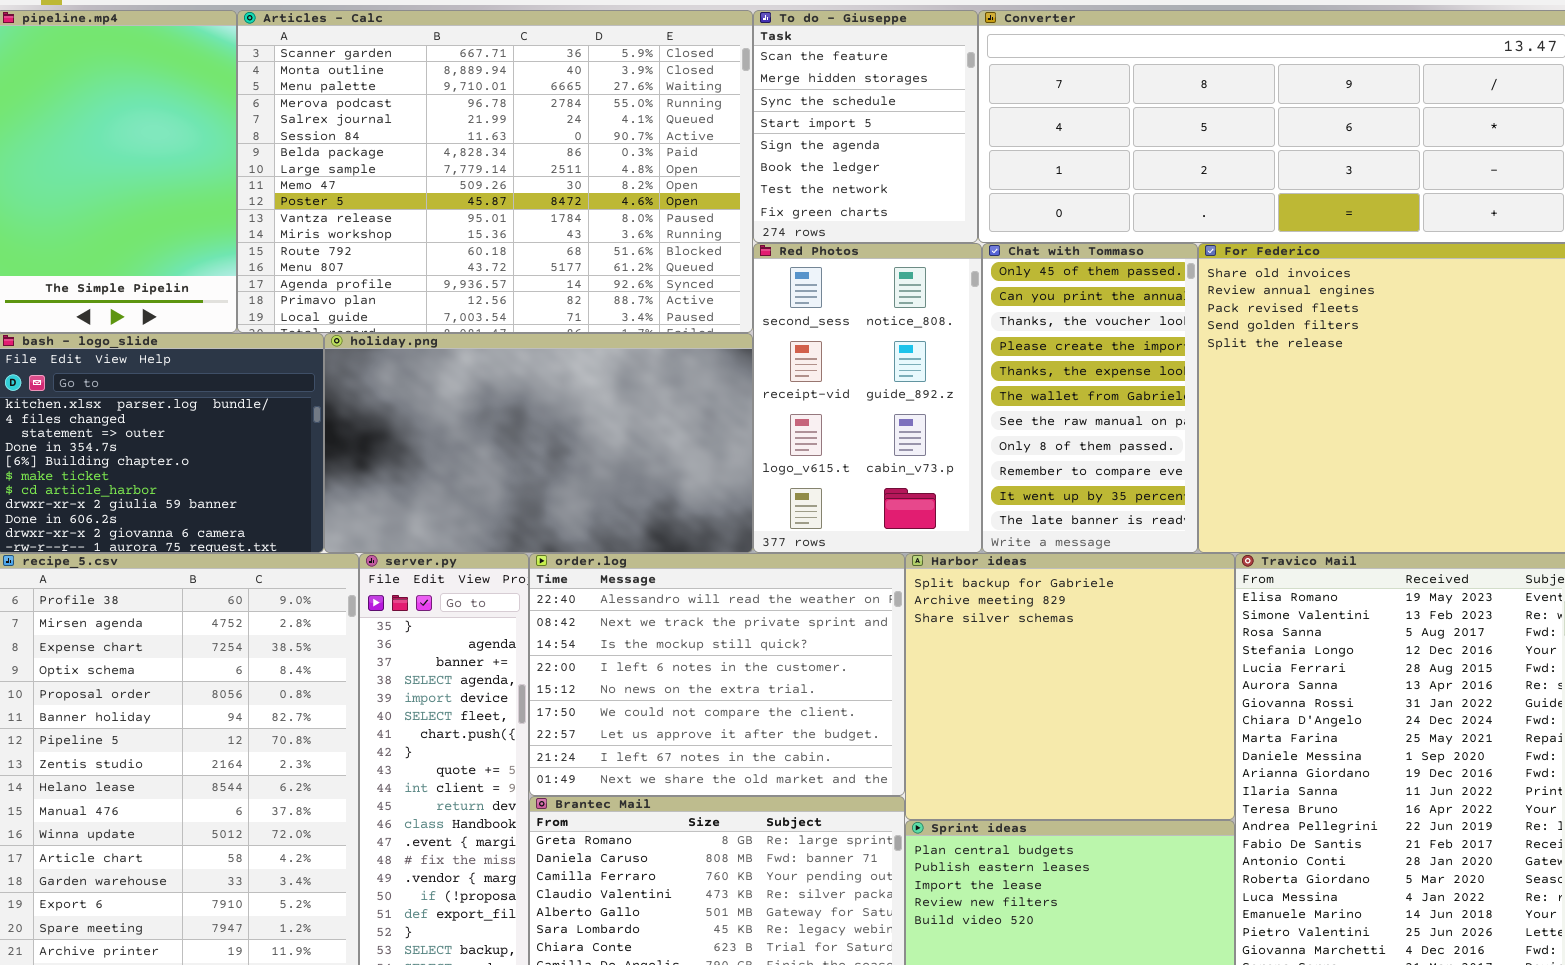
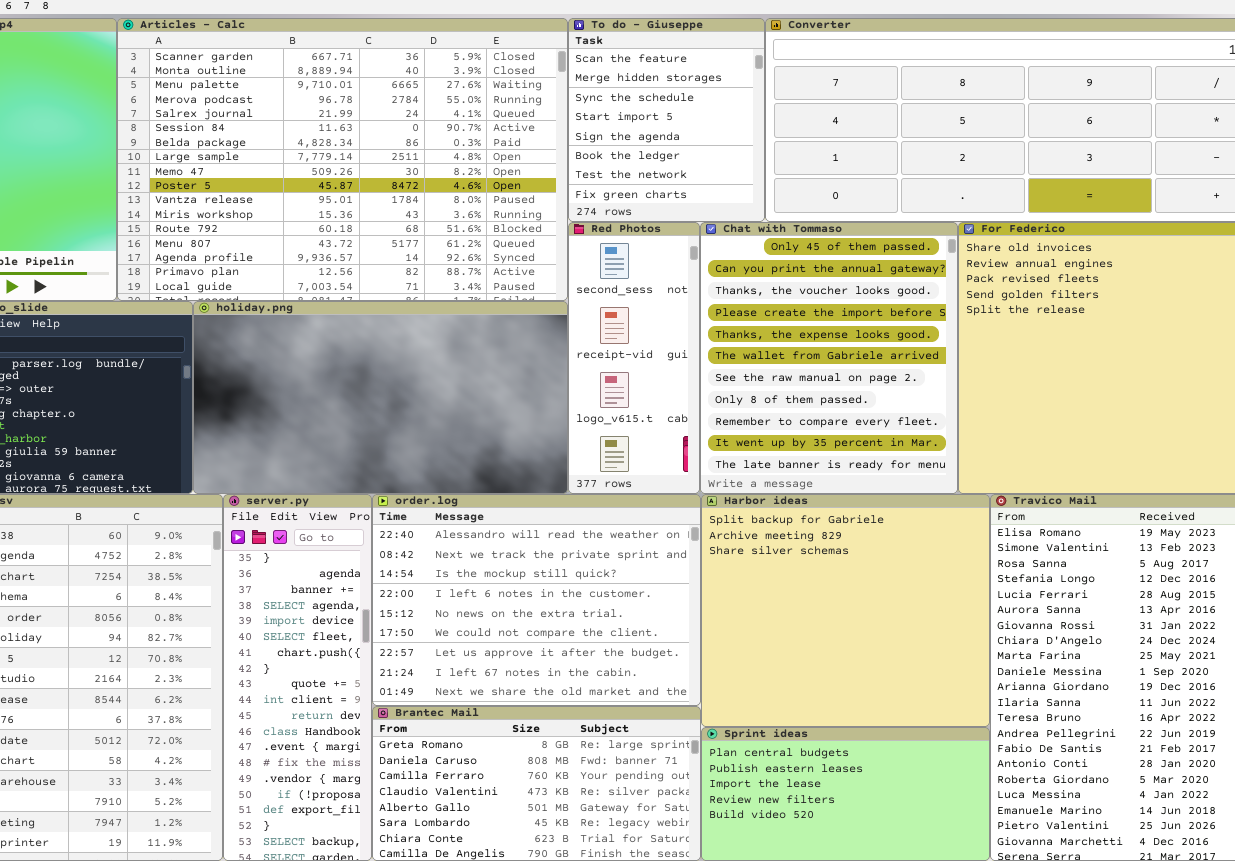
Red Photos: [753,243,982,553] -> [568,222,700,494], resized
Chat with Tommaso: [982,243,1198,553] -> [700,222,958,494], resized

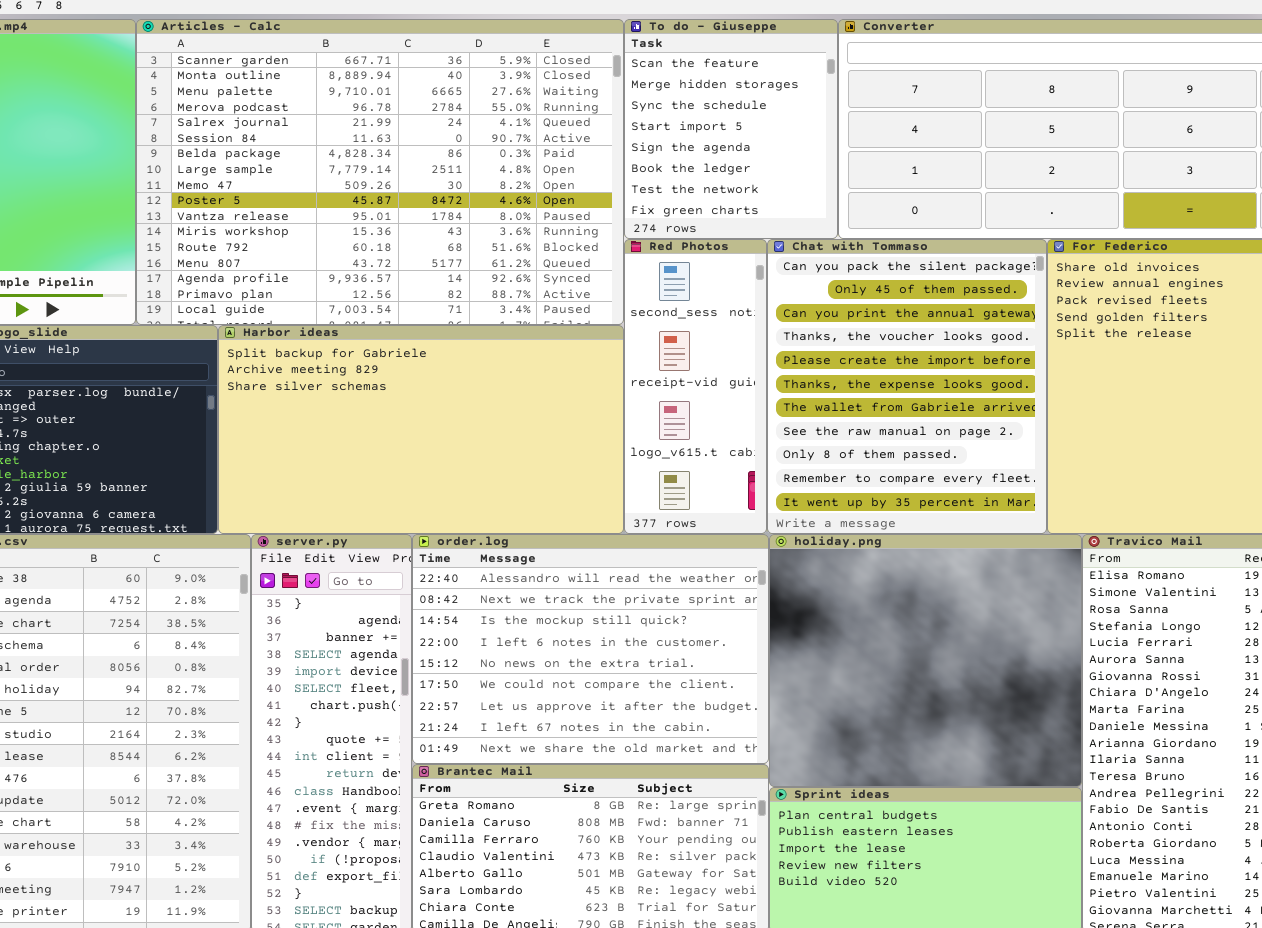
Chat with Tommaso: [700,222,958,494] -> [767,239,1047,534], scrolled up 1 row
holiday.png: [193,301,568,494] -> [769,534,1082,787], moved, resized
Harbor ideas: [701,494,990,727] -> [218,325,624,534], moved, resized

